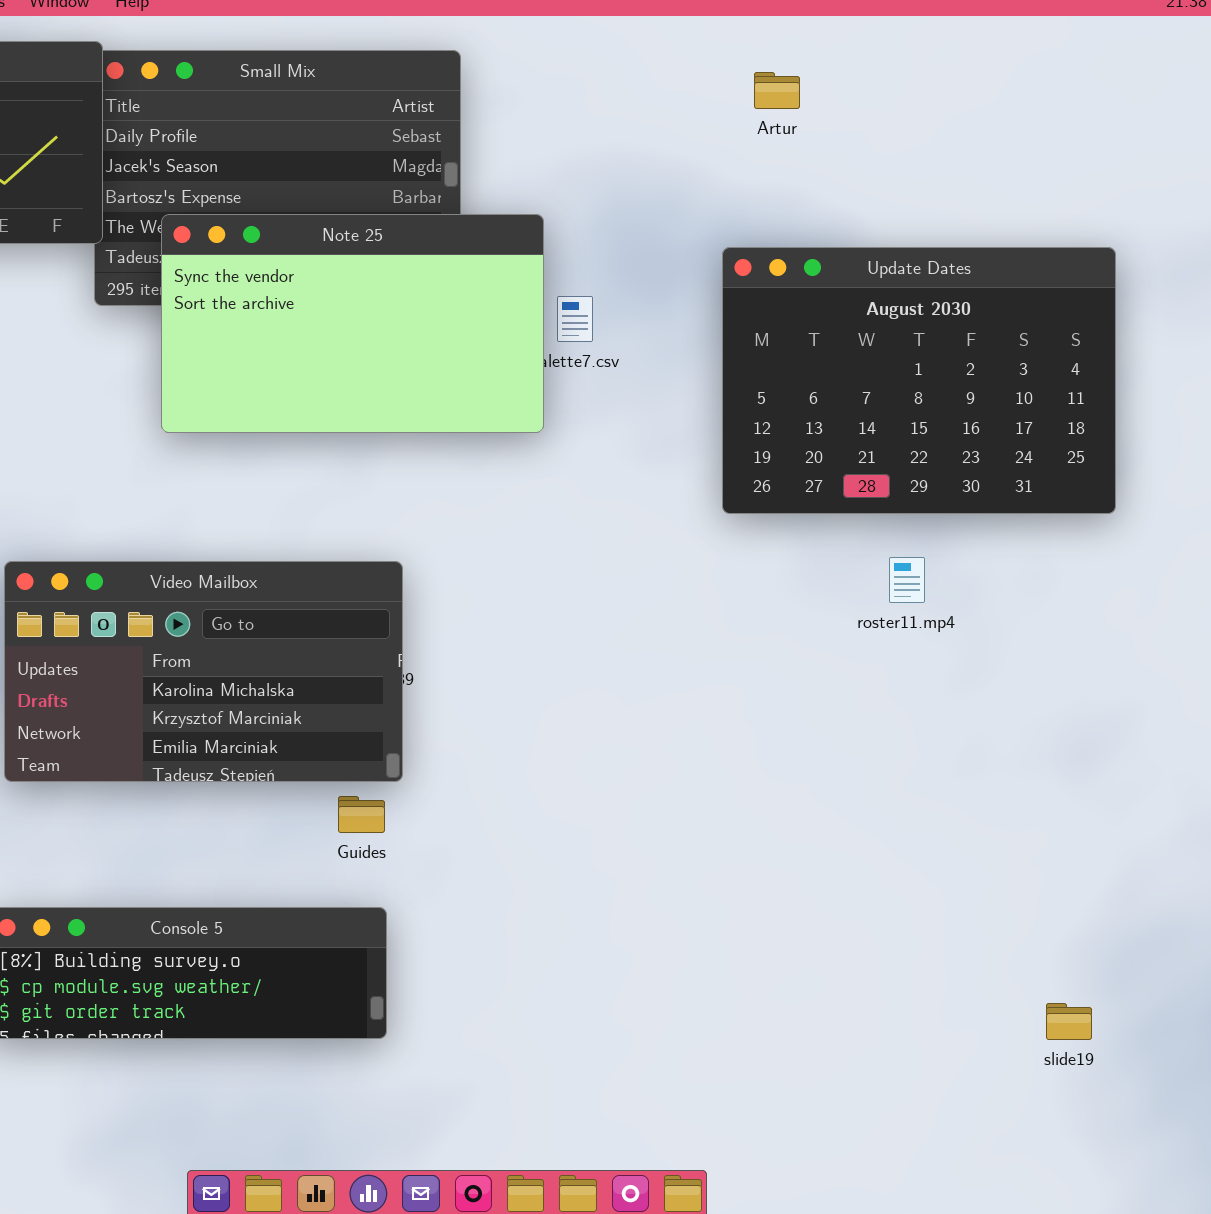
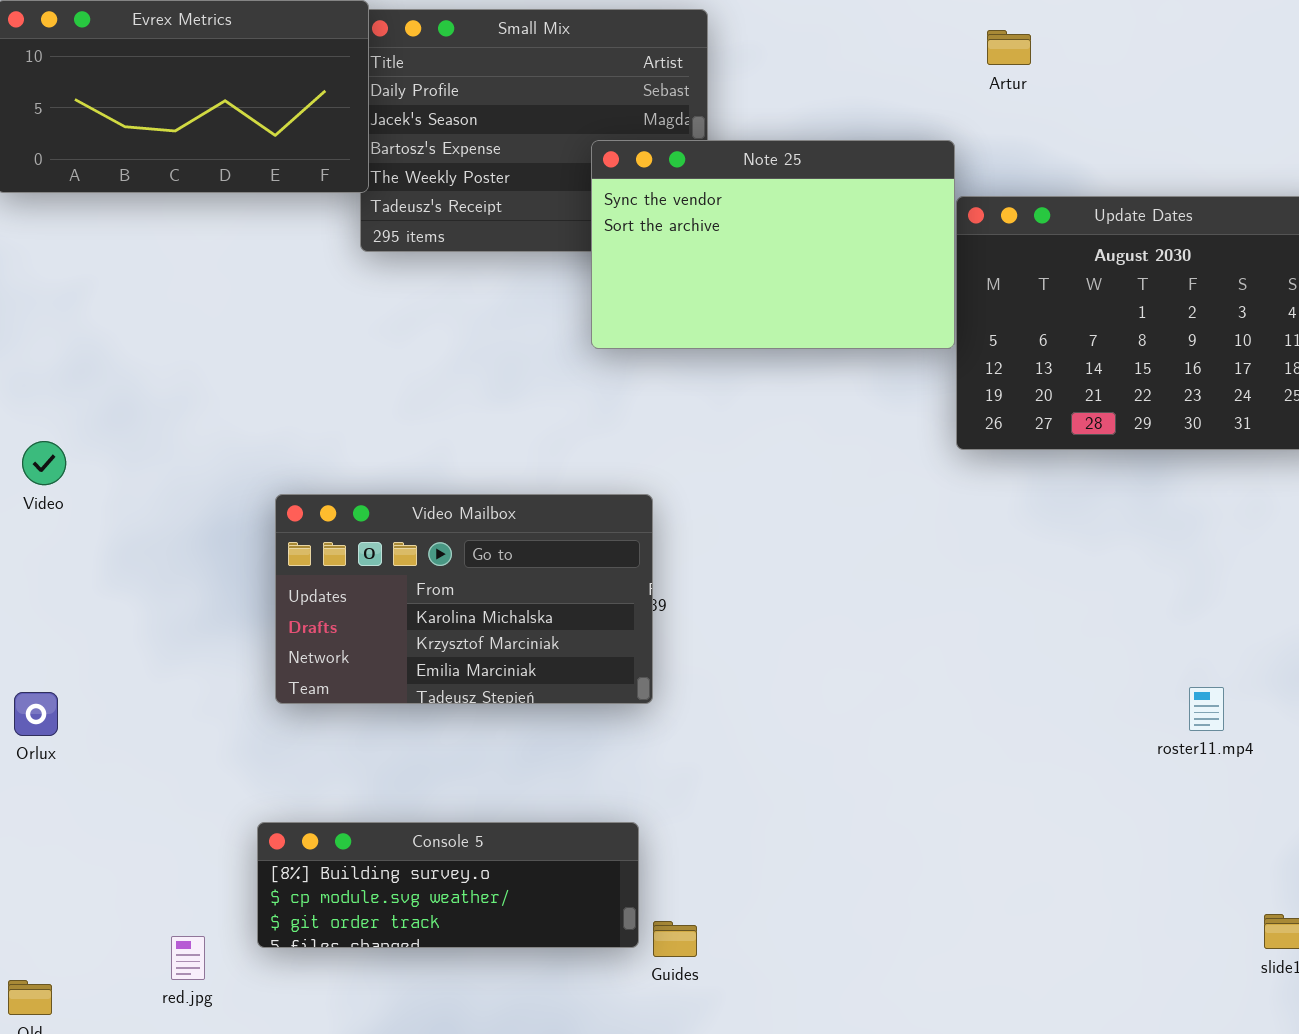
Note 25: [161,214,544,433] -> [591,140,955,349], moved
roster11.mp4: [889,557,925,603] -> [1189,687,1224,731], moved
Guides: [338,796,385,833] -> [653,921,697,957], moved

